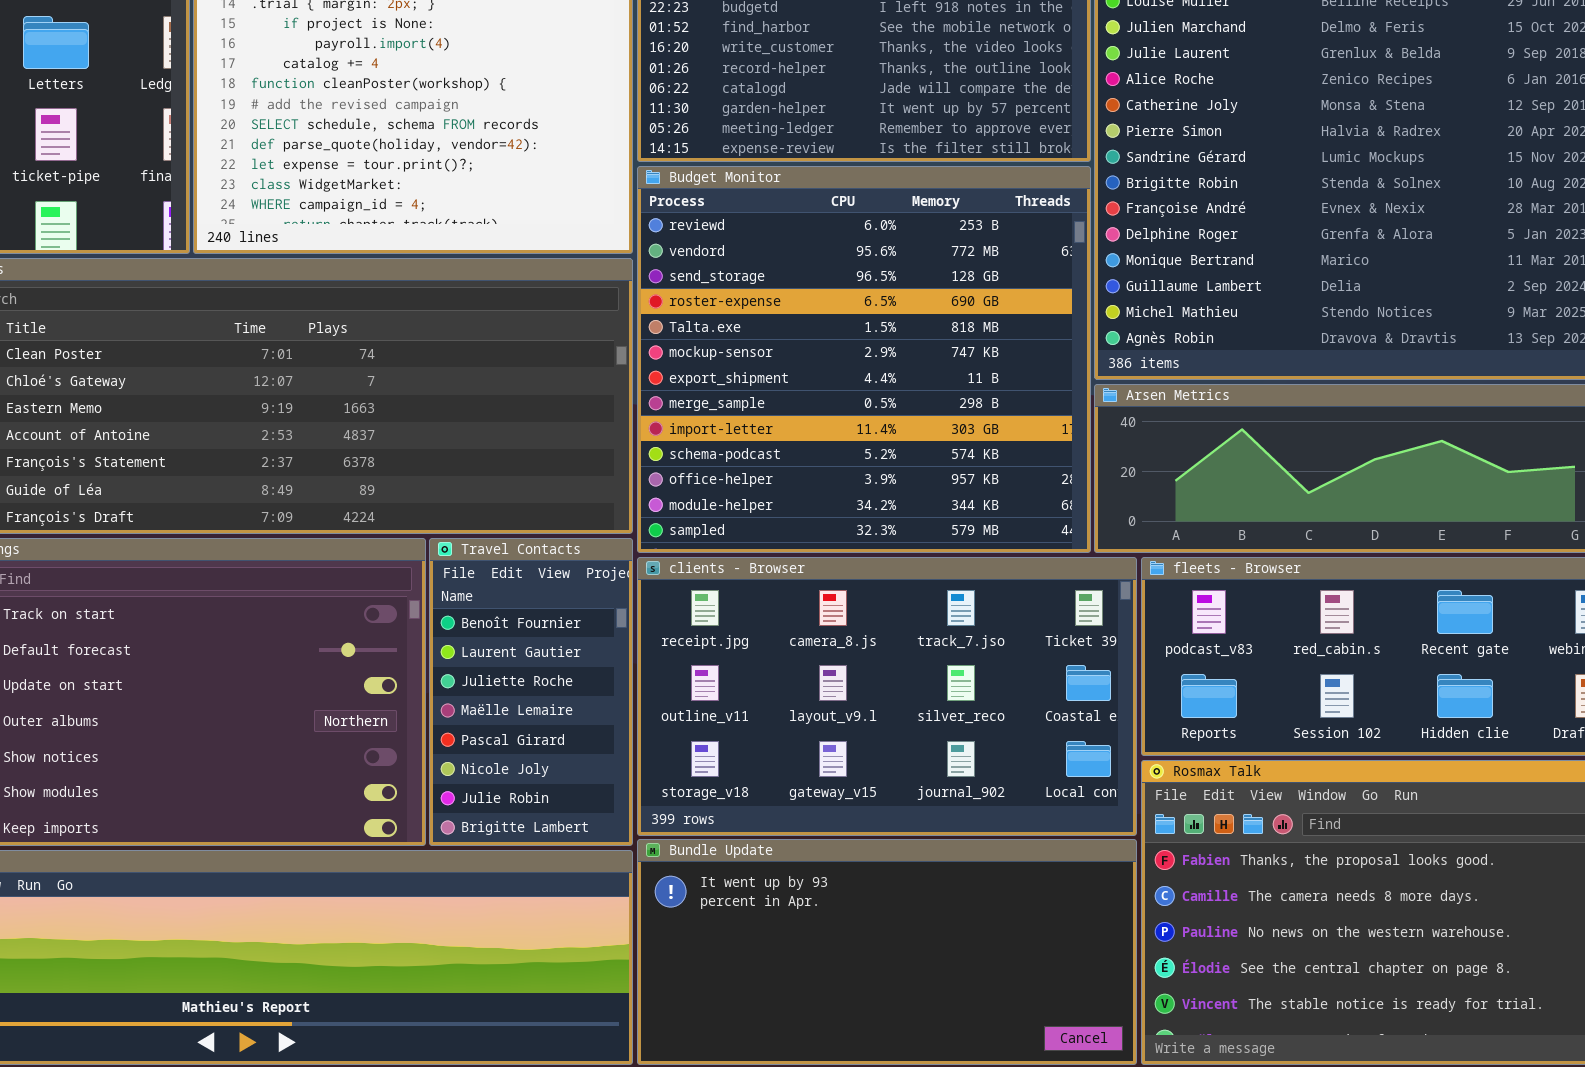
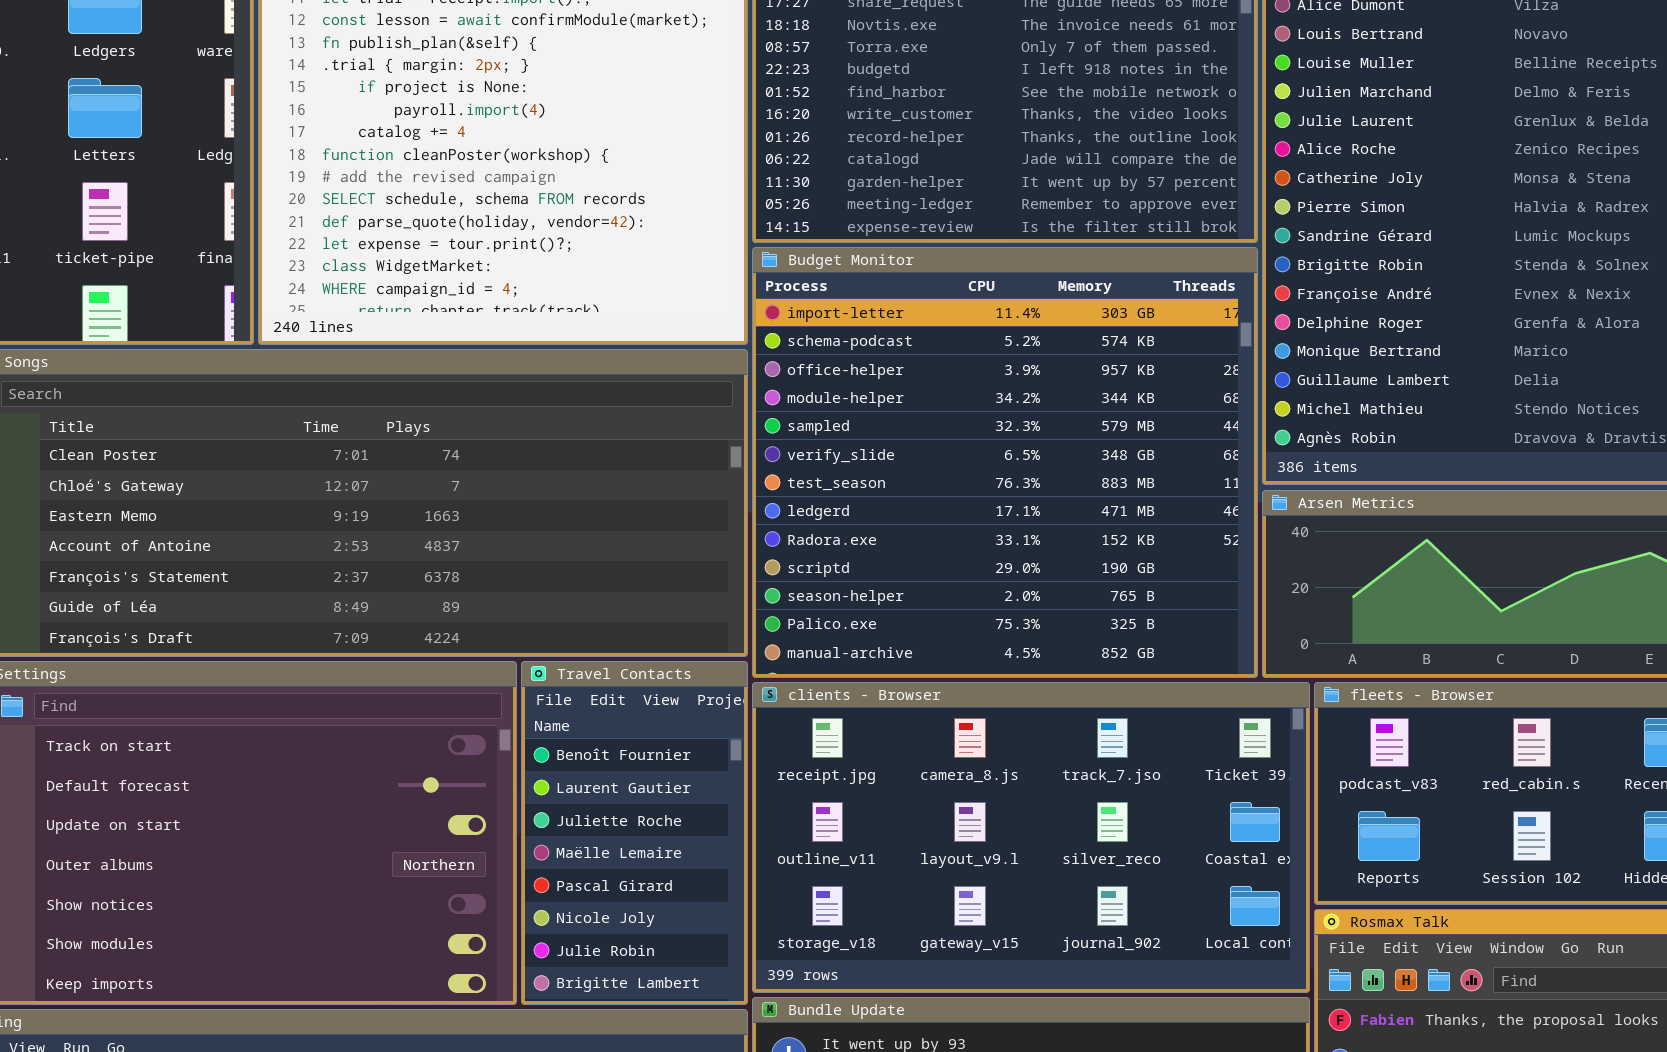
Budget Monitor: [637,166,1091,553] -> [752,247,1258,678], scrolled down 8 rows

